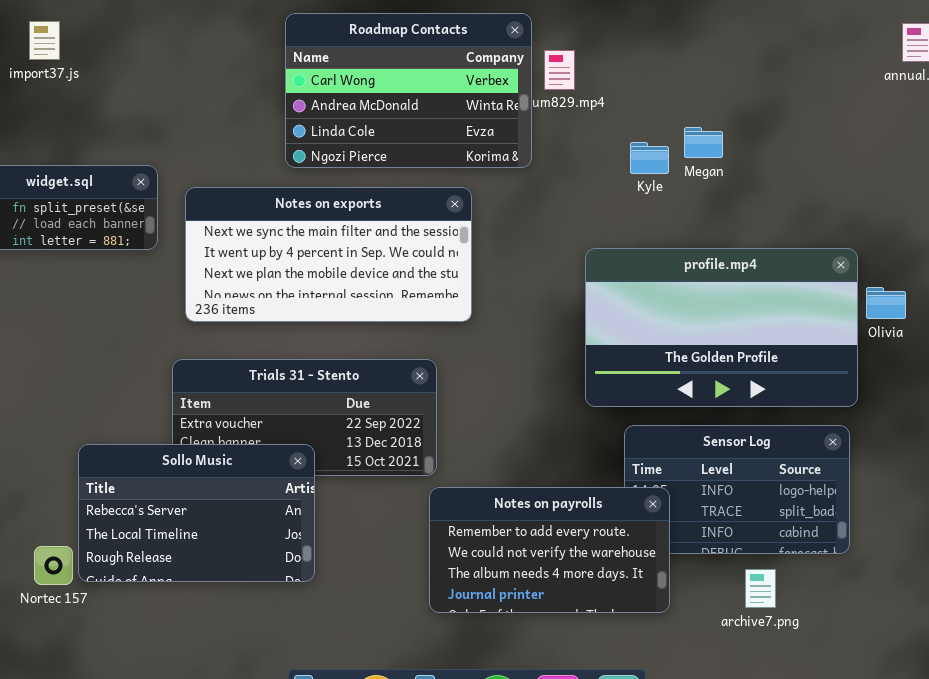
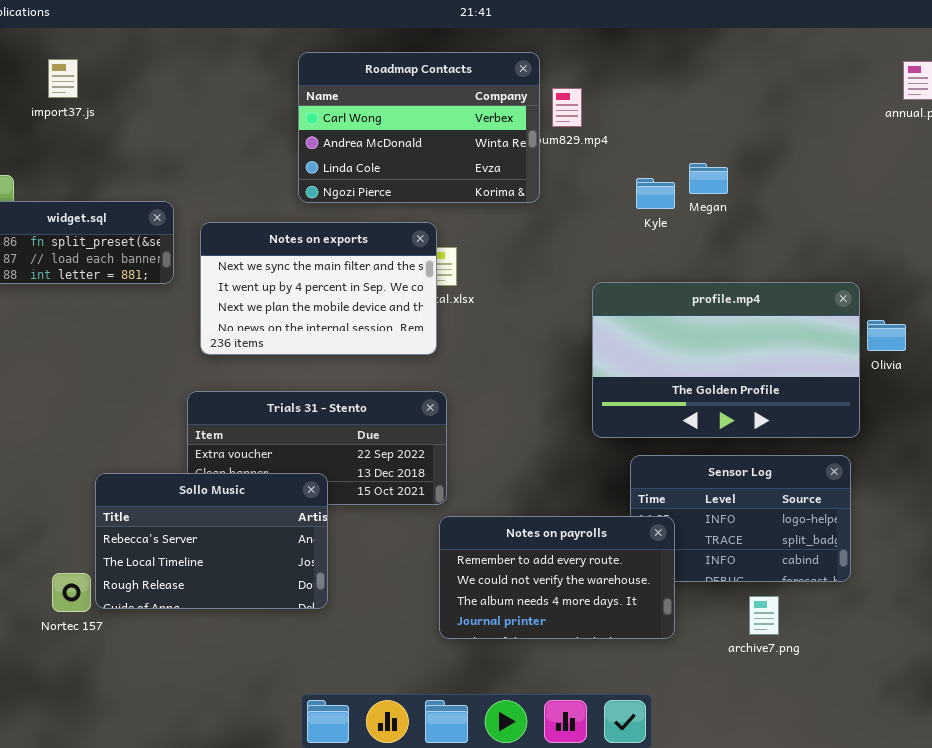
Notes on exports: [185,187,472,322] -> [200,222,437,355], resized

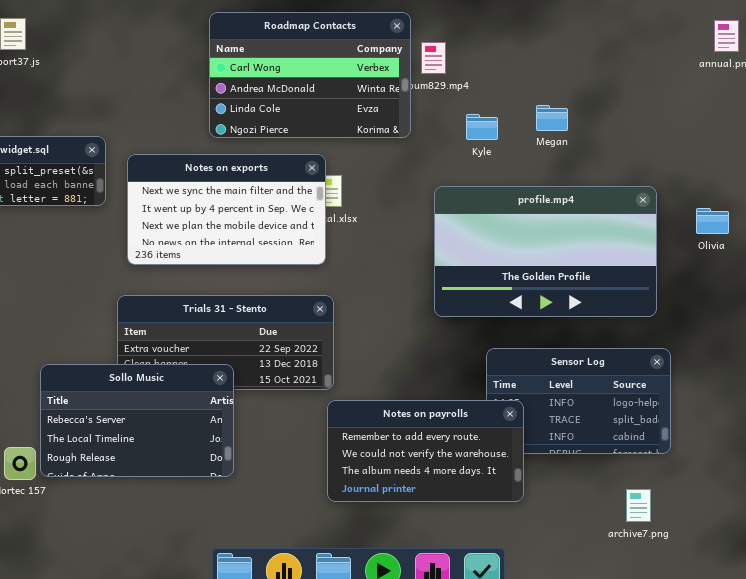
Kyle: [636,178,675,209] -> [466,114,498,140], moved
profile.mp4: [592,282,860,438] -> [434,186,657,317], moved
Olivia: [867,320,906,351] -> [696,208,729,234], moved
archive7.png: [749,596,779,635] -> [626,489,651,522], moved

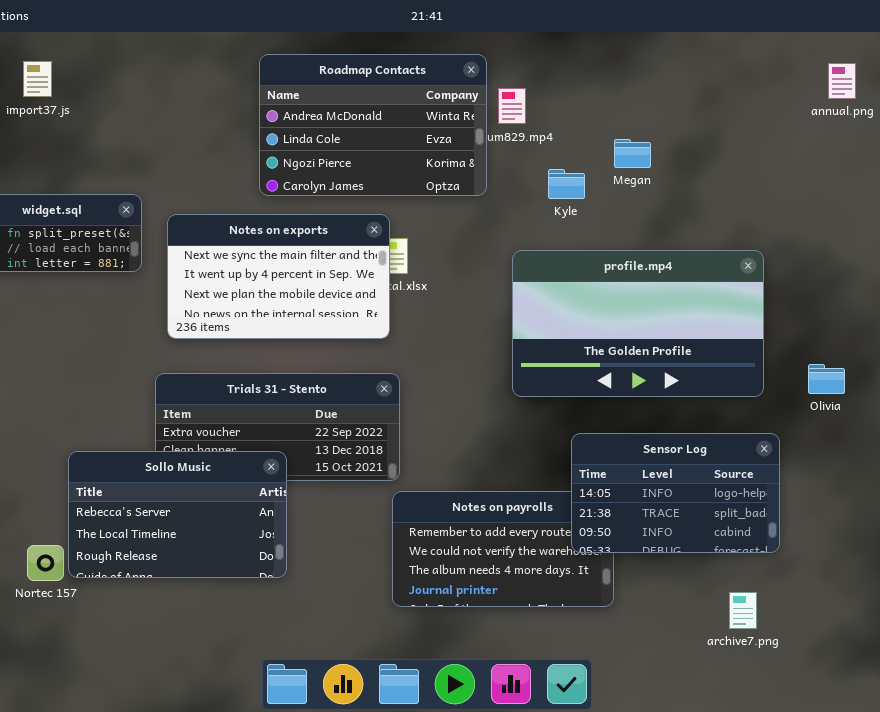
Roadmap Contacts: [209,12,411,138] -> [259,54,487,196], scrolled down 1 row
Megan: [536,105,568,131] -> [614,139,651,168], moved
Olivia: [696,208,729,234] -> [808,364,845,394], moved
Sensor Log: [486,348,671,454] -> [571,433,780,553], raised

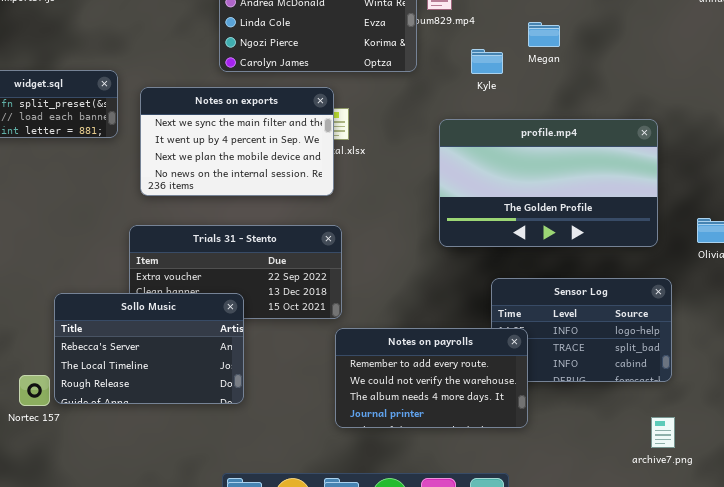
Notes on payrolls: [392,491,614,607] -> [335,328,528,428], raised
archive7.png: [729,592,757,629] -> [651,417,675,448], moved

